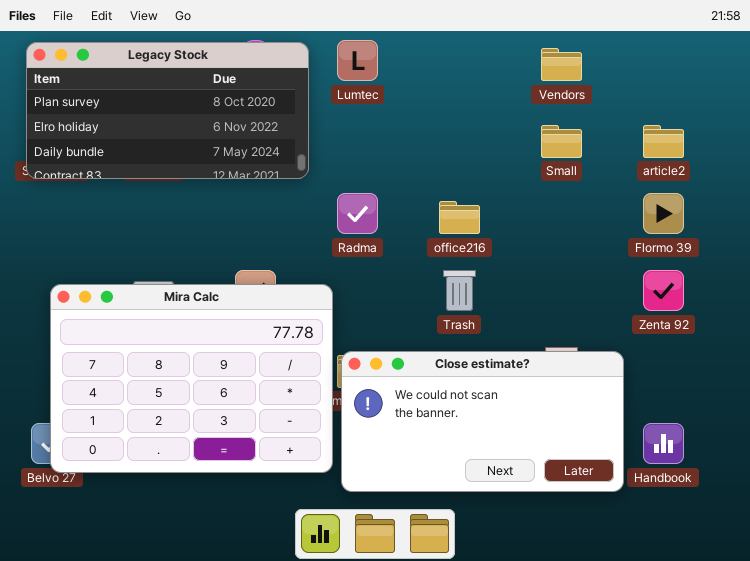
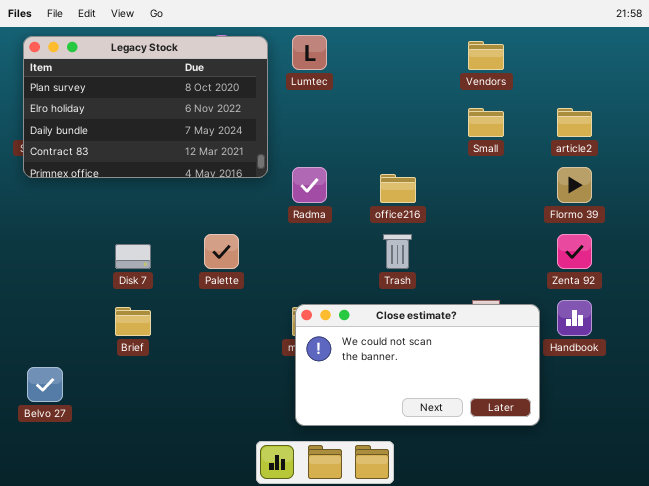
Legacy Stock: [26,42,309,179] -> [23,36,268,178], resized
Mira Calc: [50,284,333,473] -> none, closed
Handbook: [643,423,684,464] -> [557,300,592,336], moved

